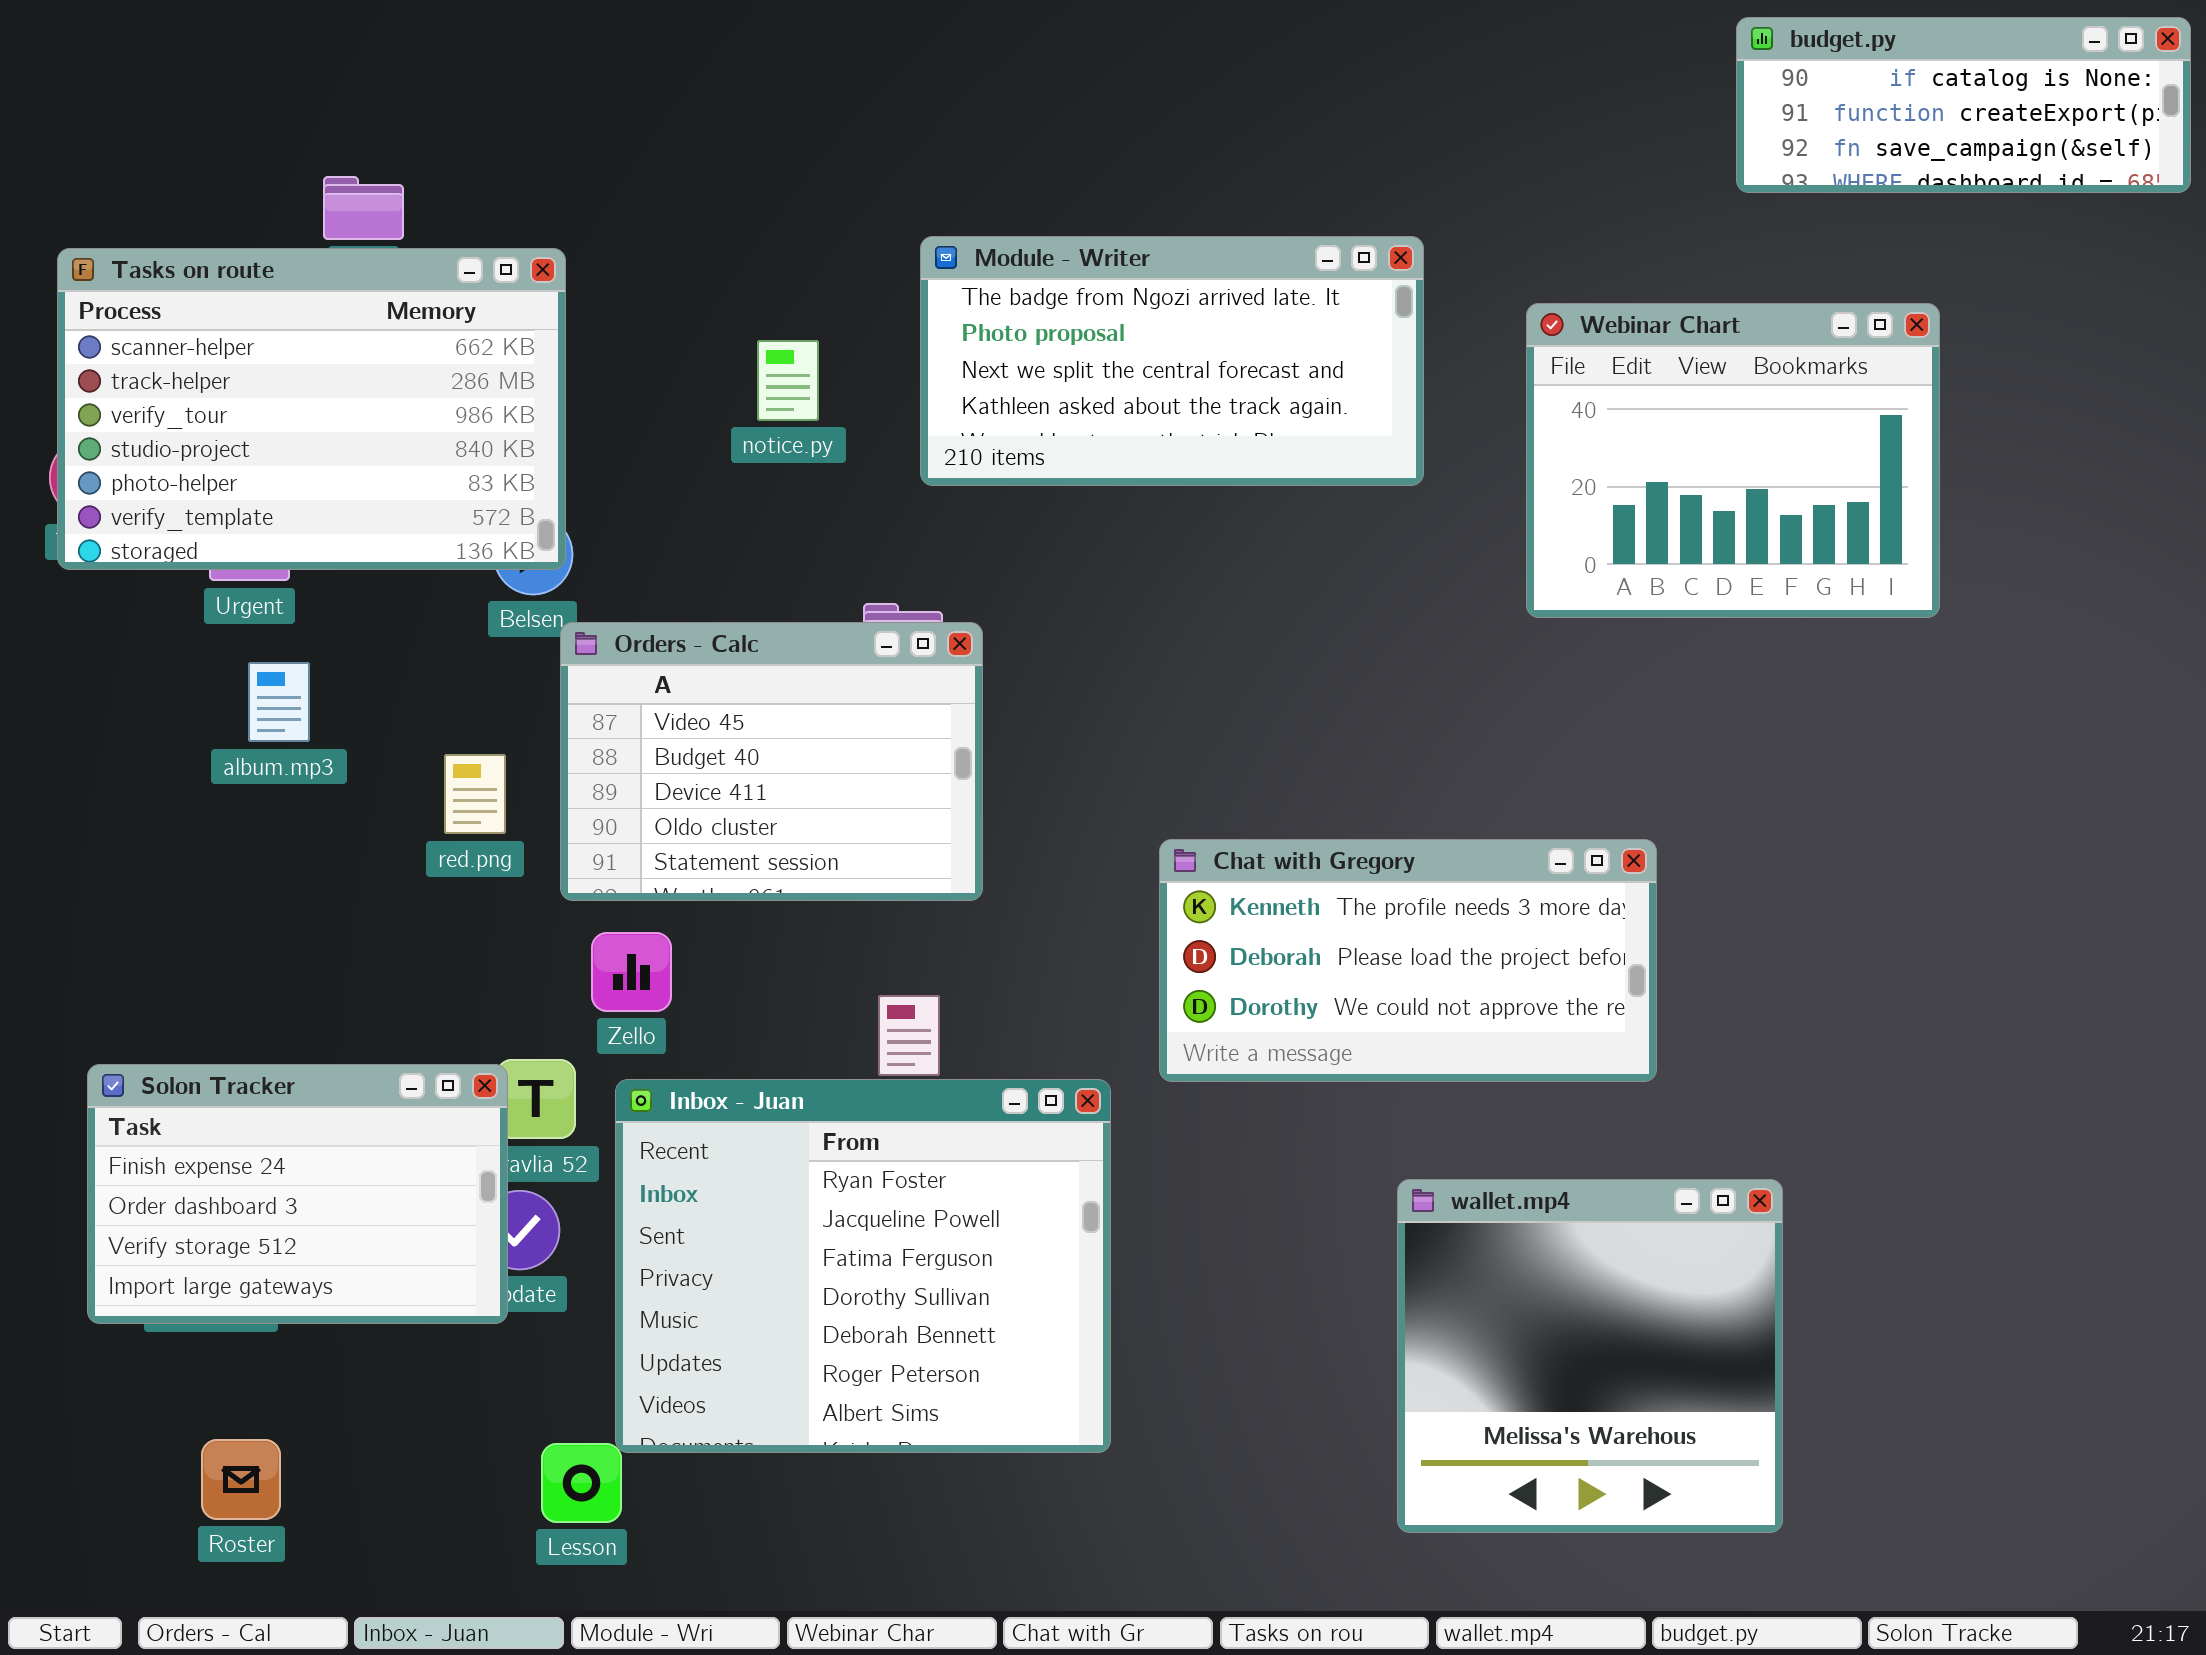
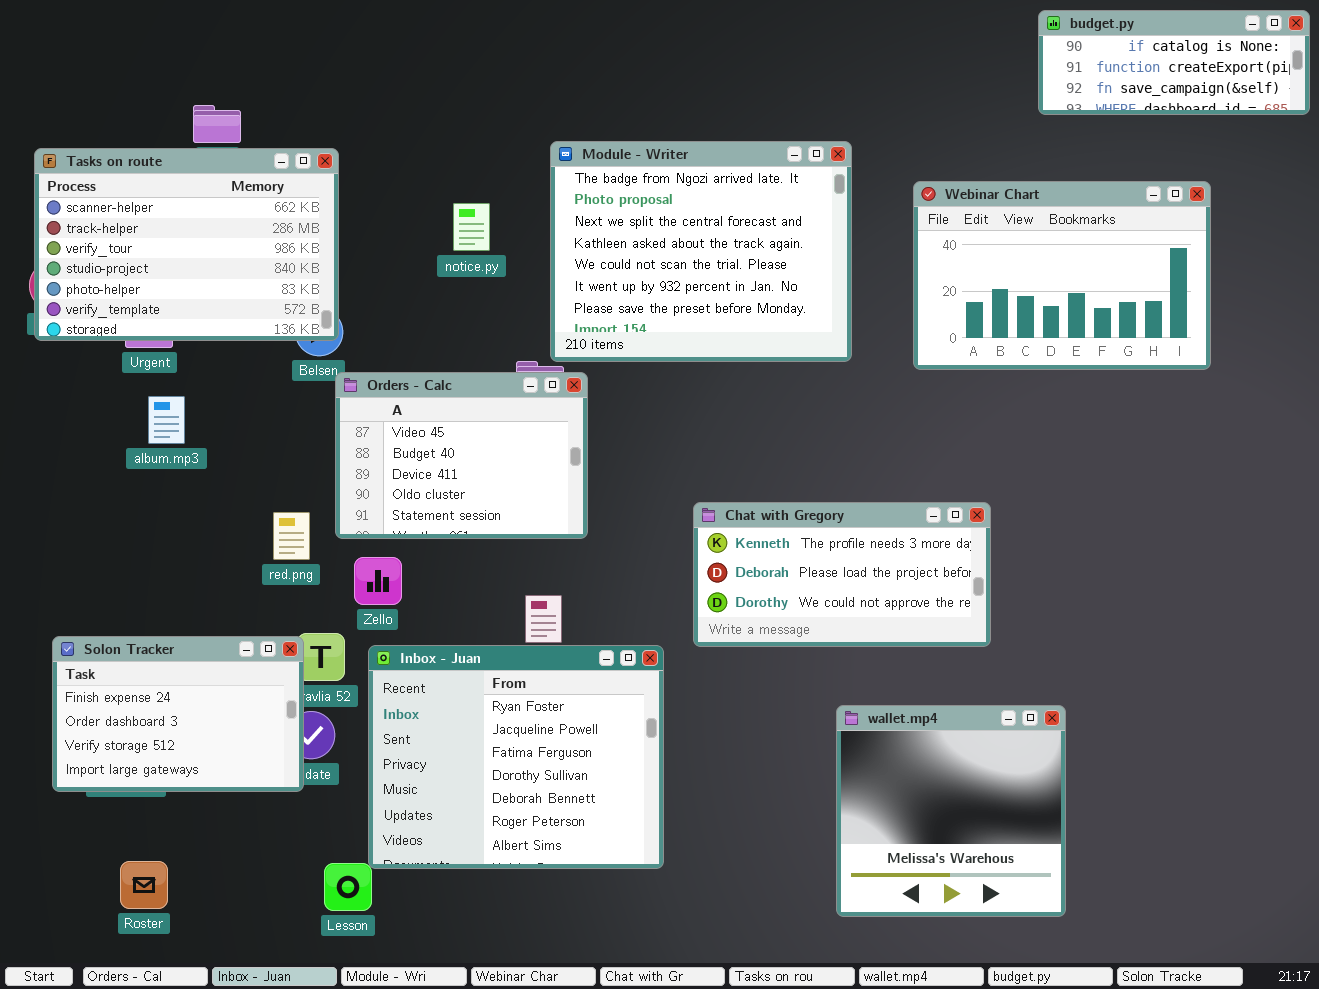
Module - Writer: [920,236,1424,486] -> [550,141,852,362], resized
Webinar Chart: [1526,303,1940,618] -> [913,181,1211,370], resized
red.png: [444,754,506,834] -> [273,512,310,560], moved

